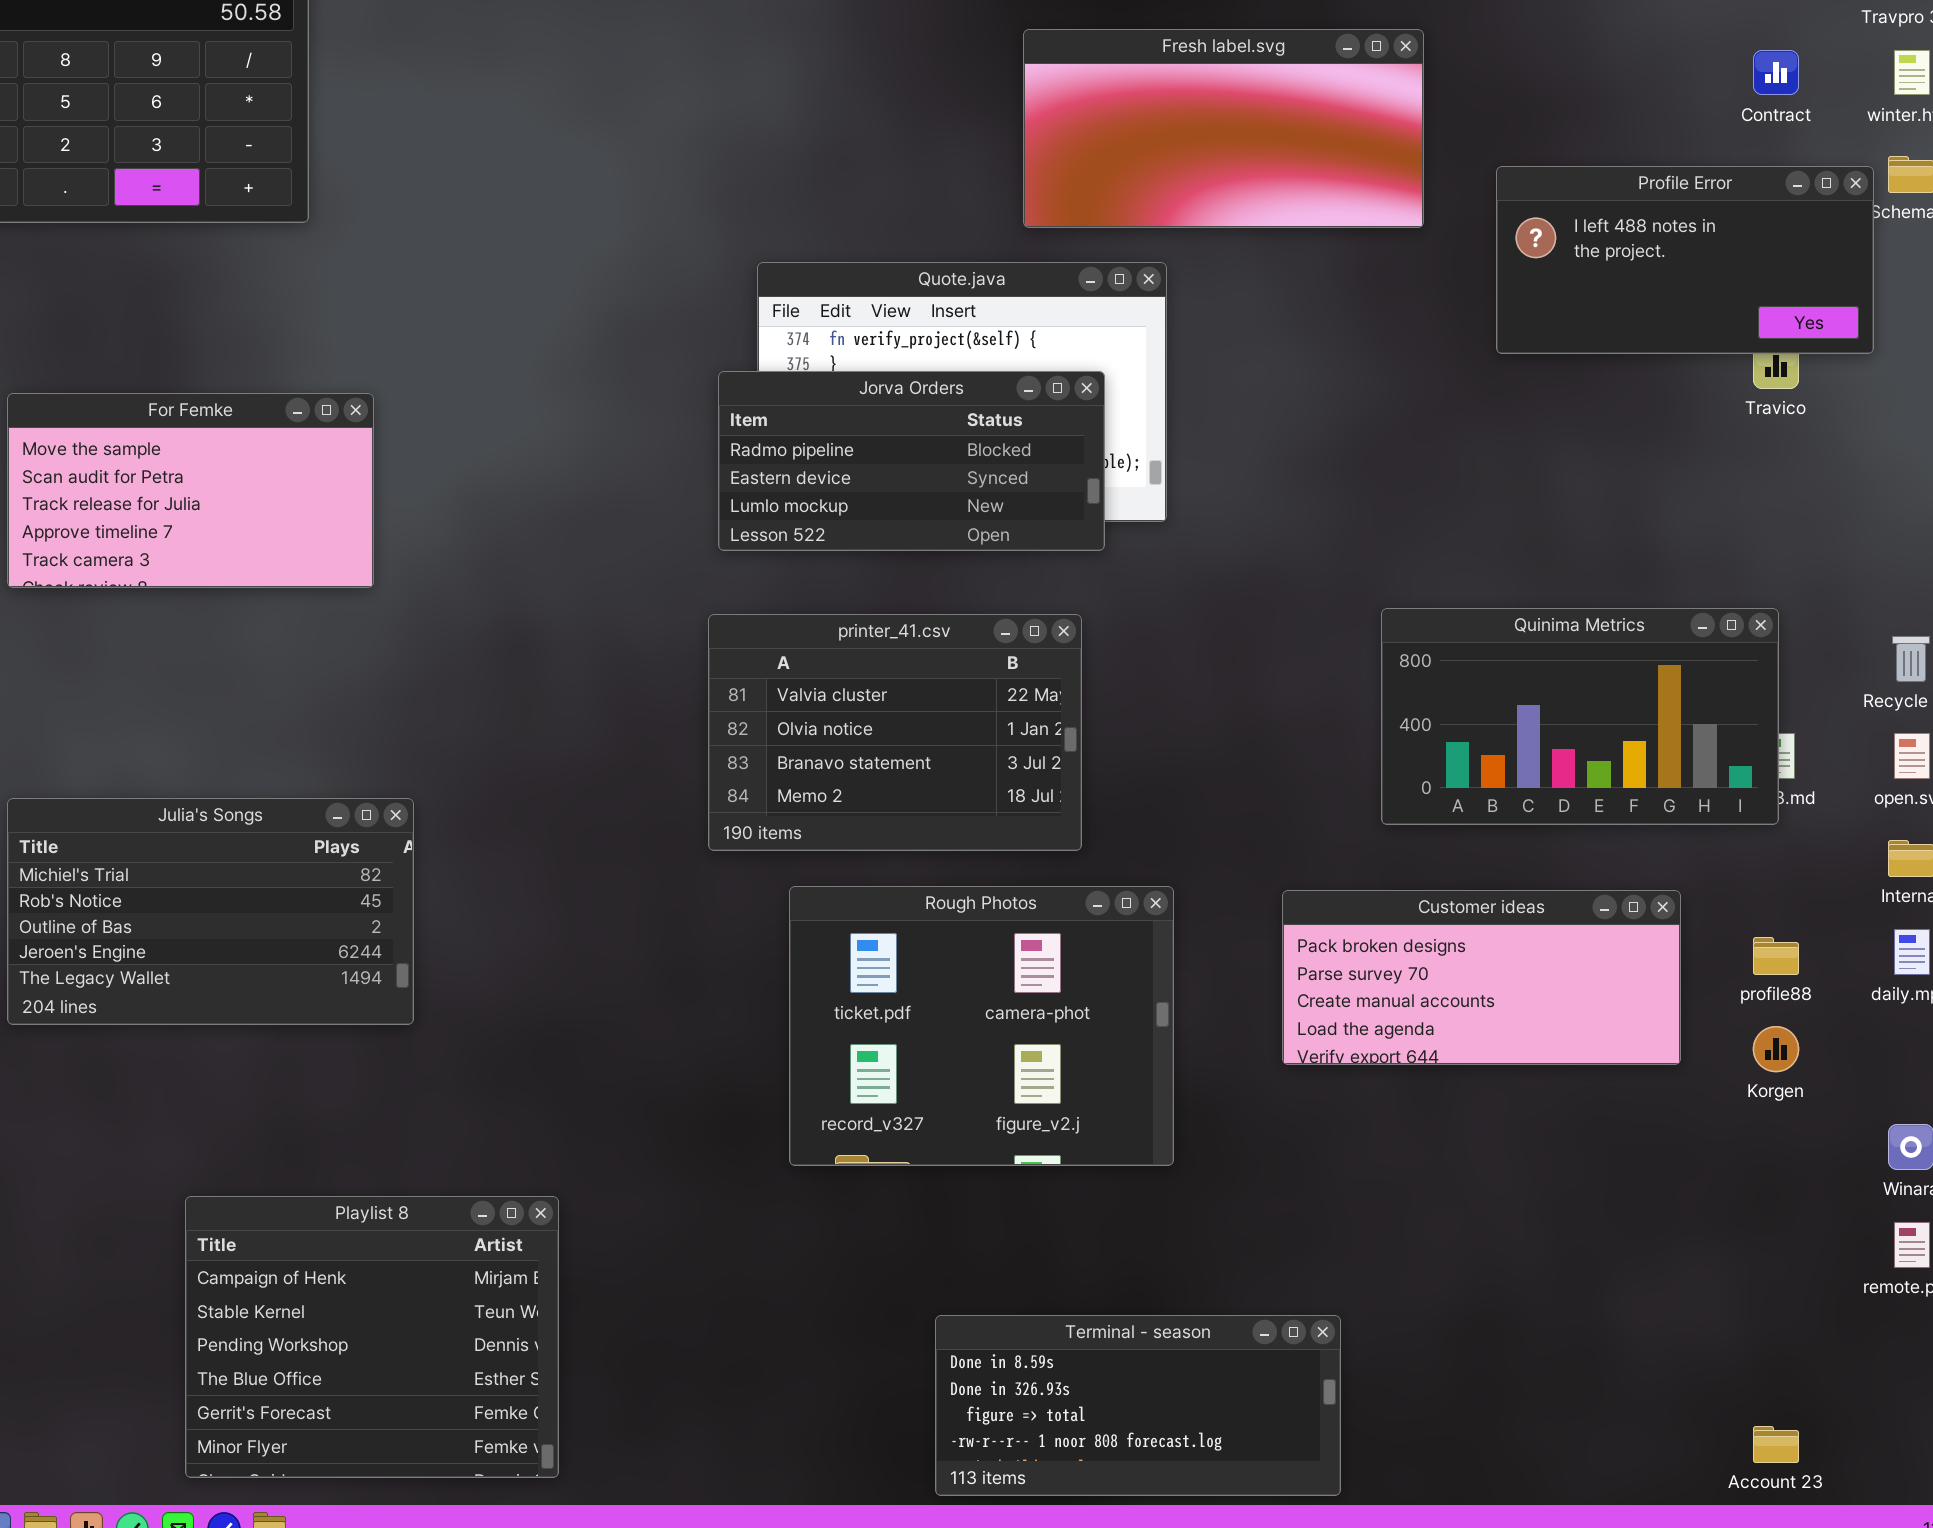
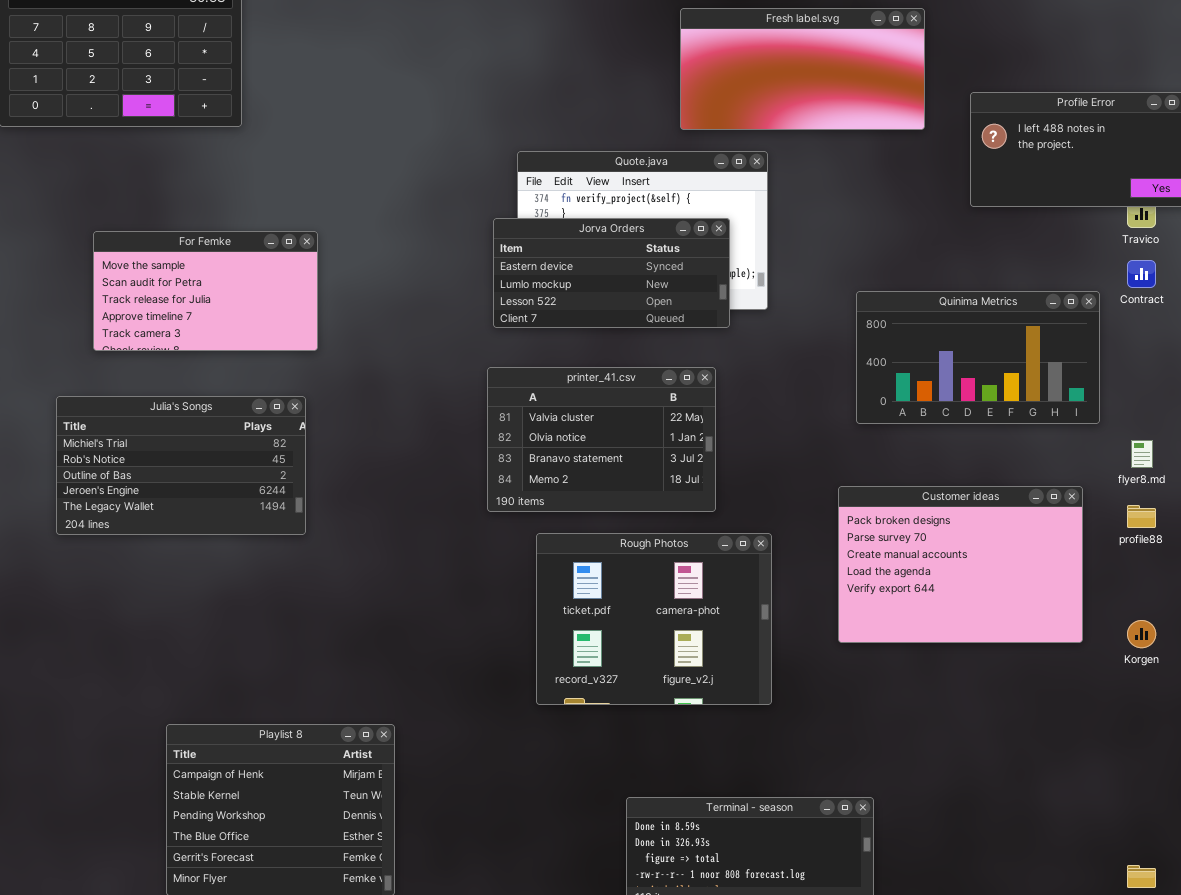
Contract: [1753,50,1799,95] -> [1127,260,1156,288], moved
Jorva Orders: [718,371,1105,551] -> [493,218,730,328], scrolled down 1 row
For Femke: [7,393,374,588] -> [93,231,318,351], moved
Quinima Metrics: [1381,608,1779,825] -> [856,291,1100,424], moved
Julia's Songs: [7,798,414,1025] -> [56,396,306,535], moved
Customer ideas: [1282,890,1681,1065] -> [838,486,1083,643], resized
profile88: [1753,937,1799,975] -> [1127,505,1156,528], moved

